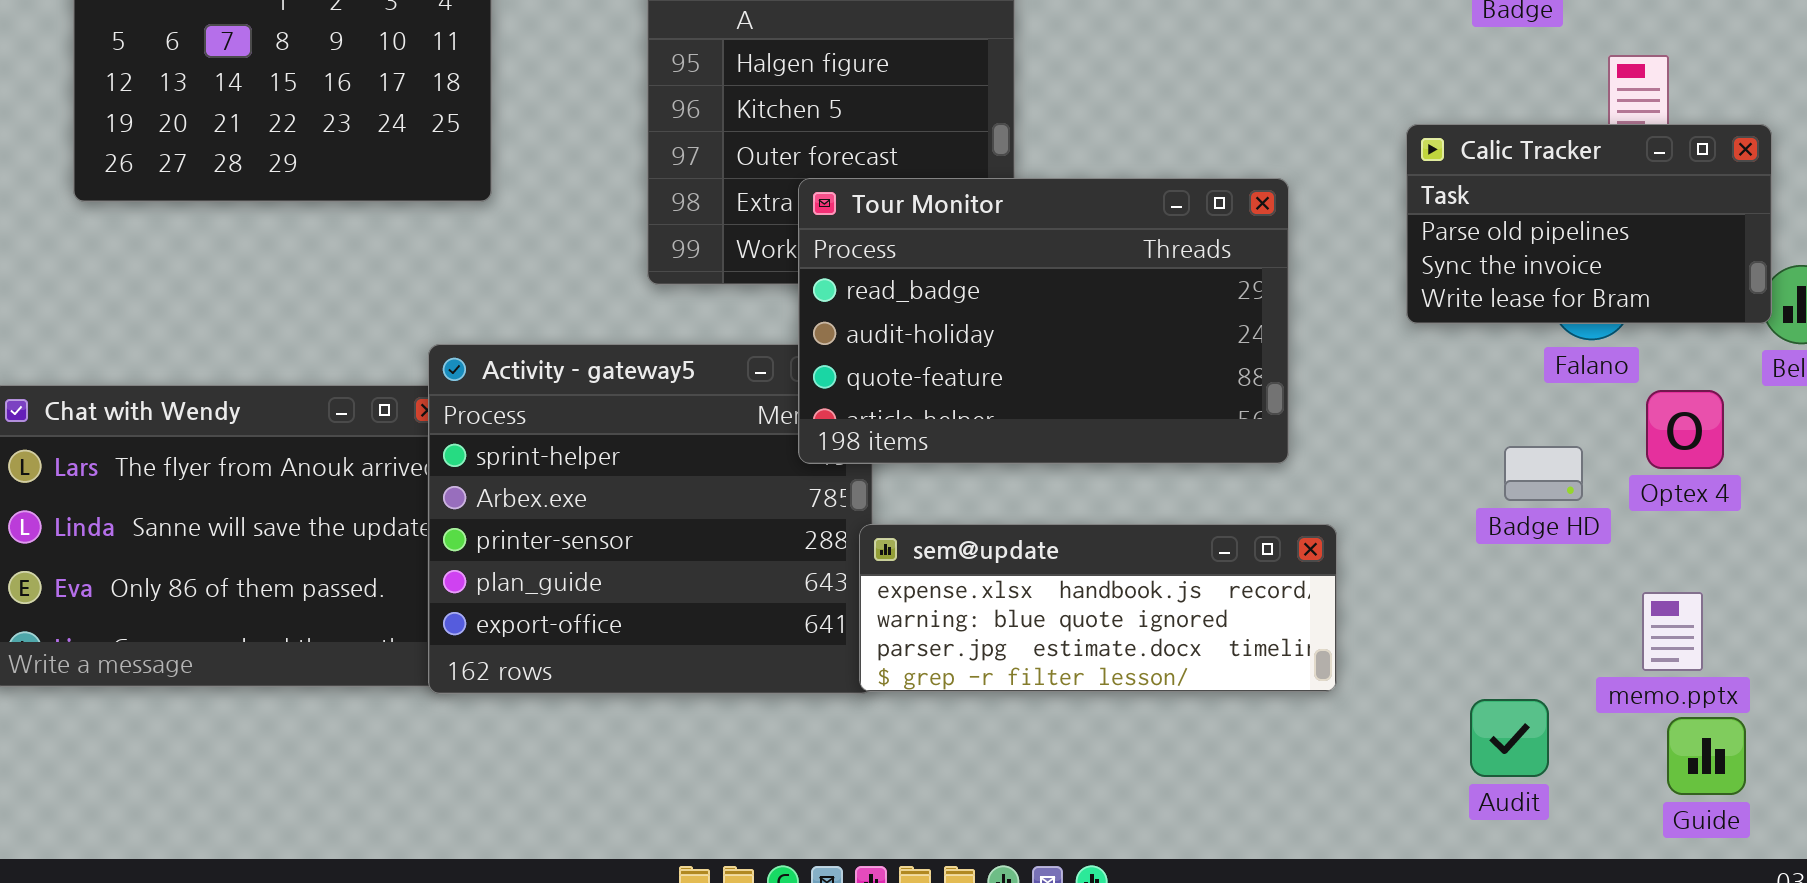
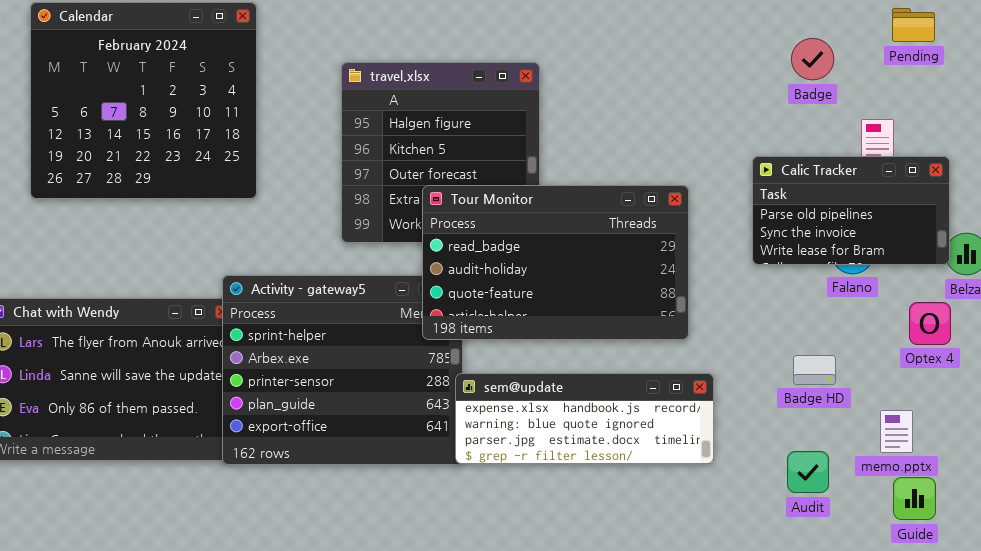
Optex 4: [1646,390,1724,469] -> [909,302,951,345], moved
Badge HD: [1504,446,1583,501] -> [793,355,836,385], moved
Audit: [1470,699,1549,777] -> [787,451,829,493], moved

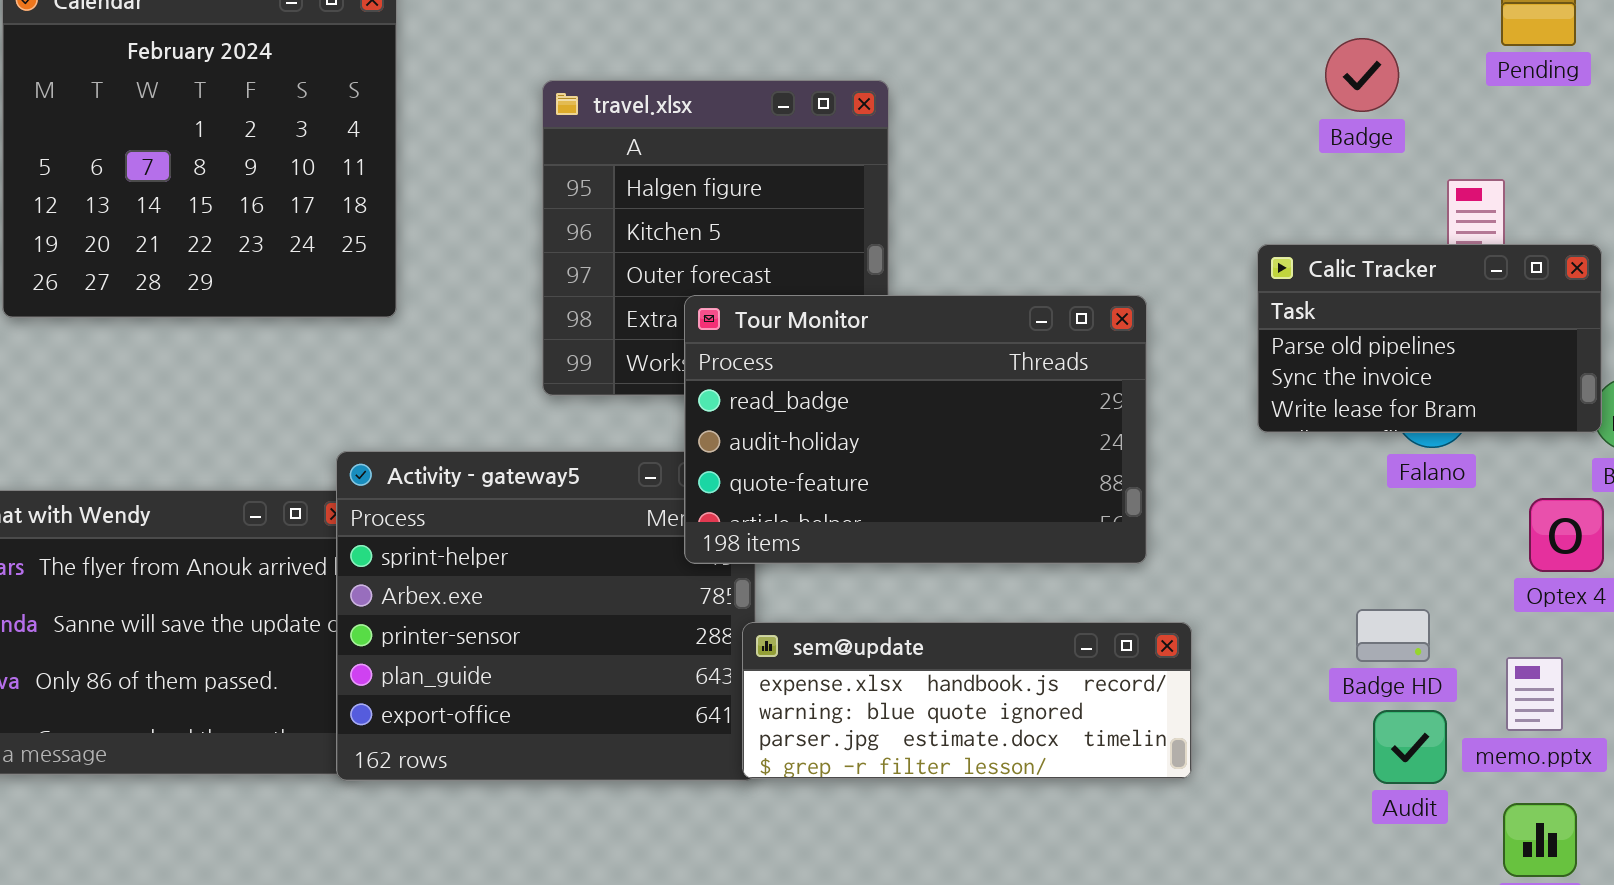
Badge HD: [793,355,836,385] -> [1356,609,1430,662], moved
memo.pptx: [880,410,913,453] -> [1506,657,1563,731], moved
Audit: [787,451,829,493] -> [1373,710,1447,784], moved

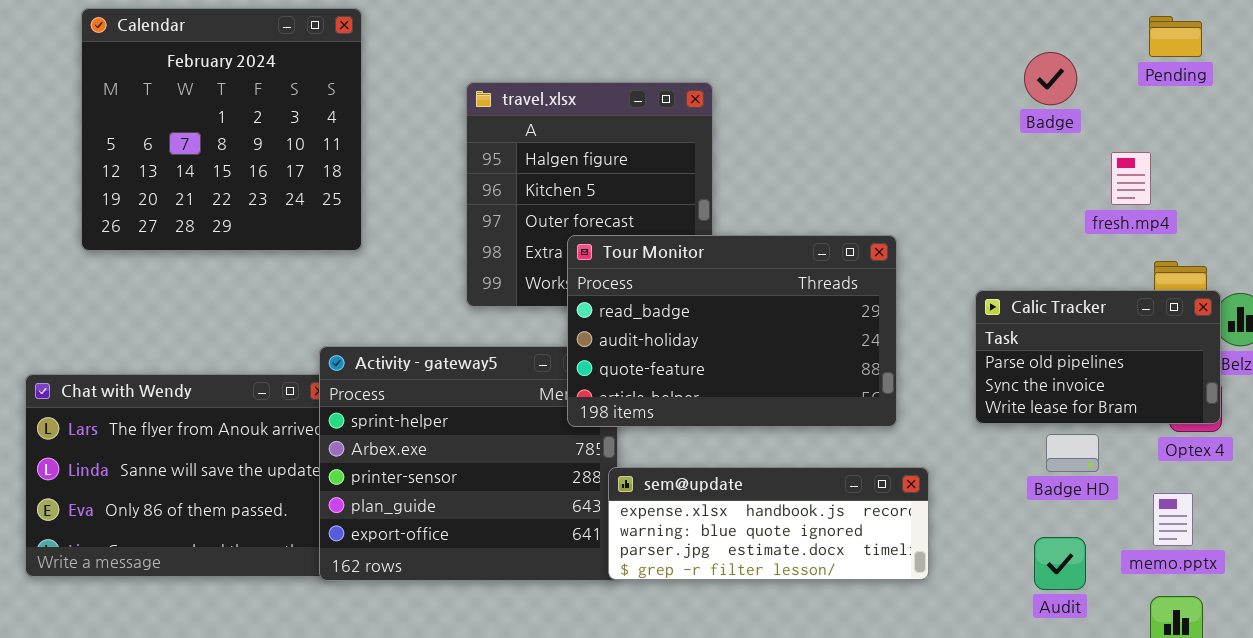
Calic Tracker: [1257,244,1602,433] -> [975,290,1221,424], moved
Badge HD: [1356,609,1430,662] -> [1046,434,1099,472], moved
Audit: [1373,710,1447,784] -> [1034,537,1086,590], moved

